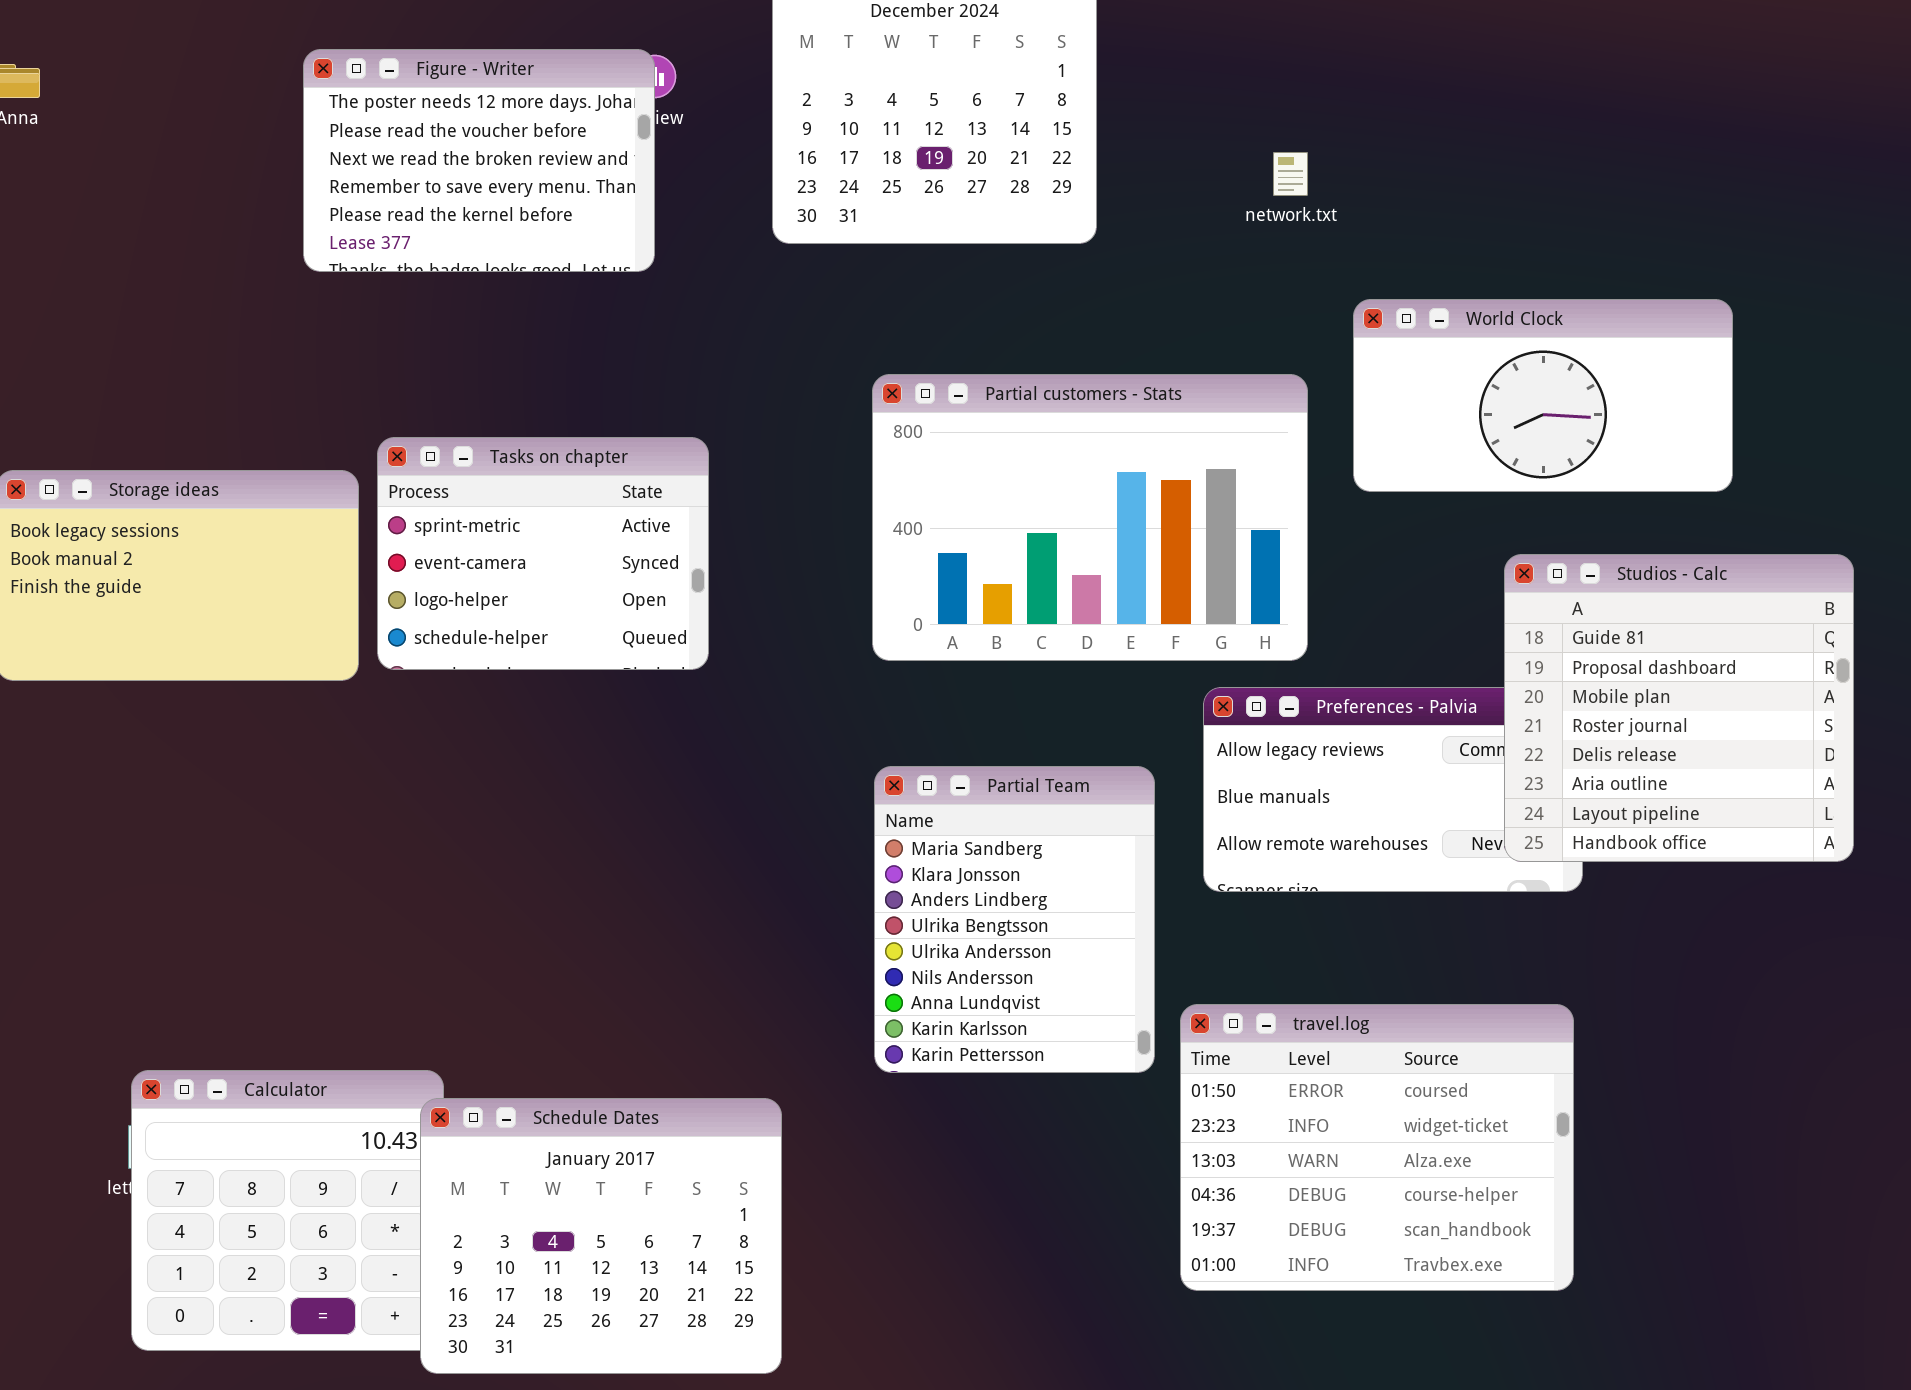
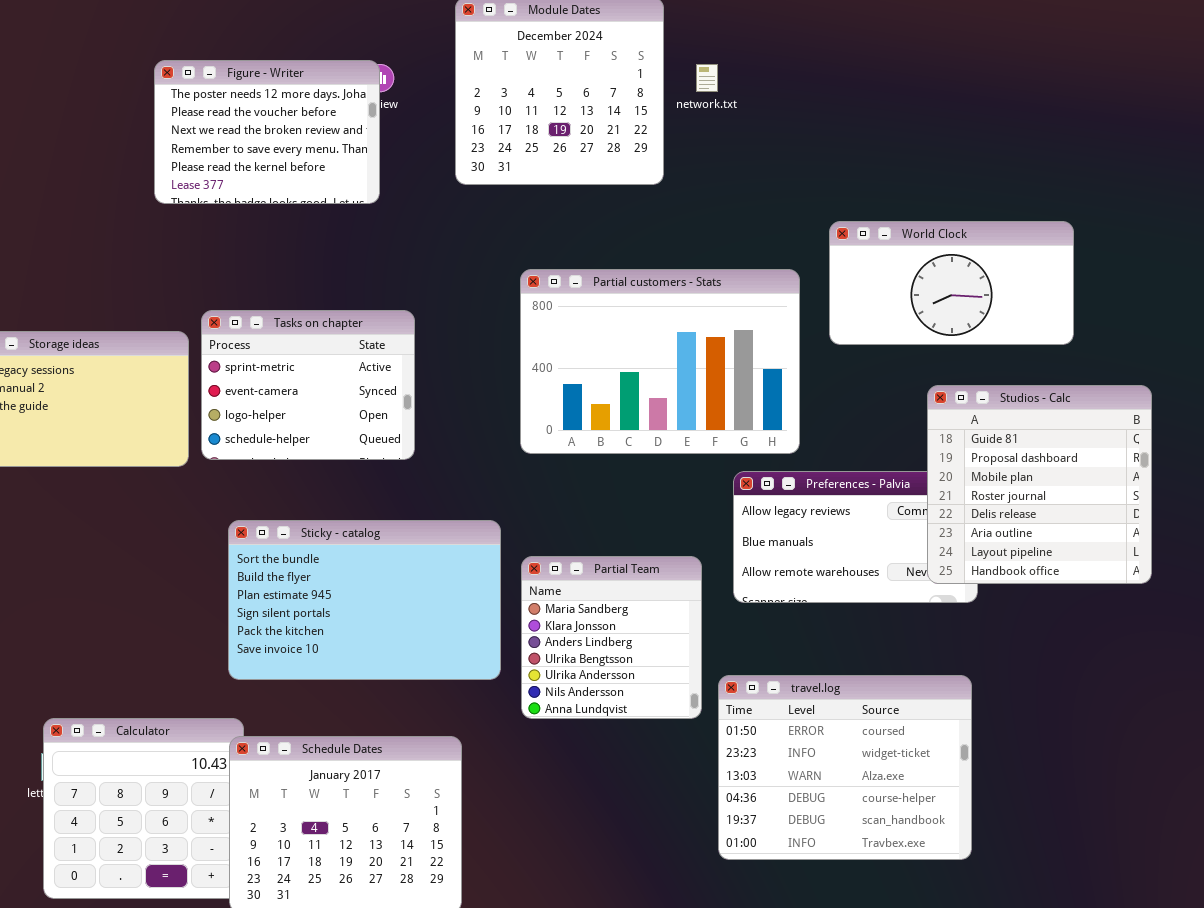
network.txt: [1273,152,1308,196] -> [696,64,718,92], moved
Sticky - catalog: none -> [228,520,501,680], opened
Partial Team: [874,766,1155,1073] -> [521,556,702,719], resized

